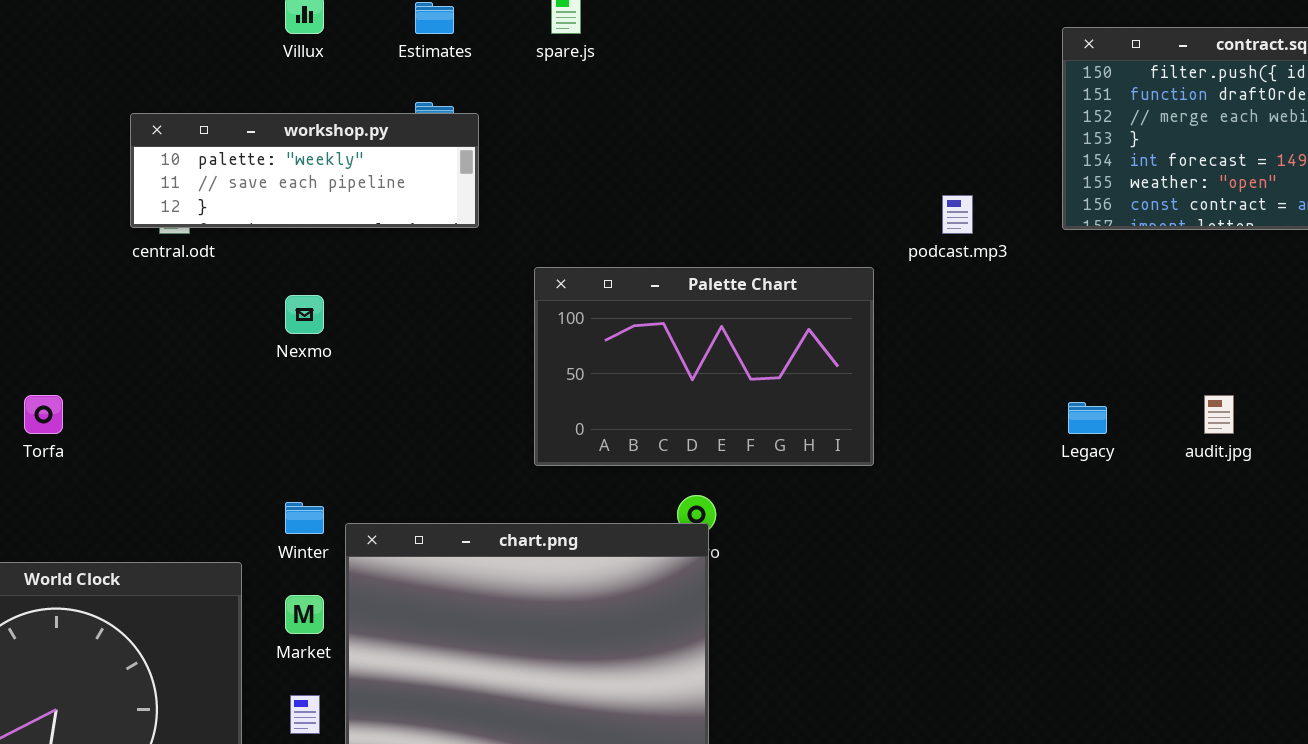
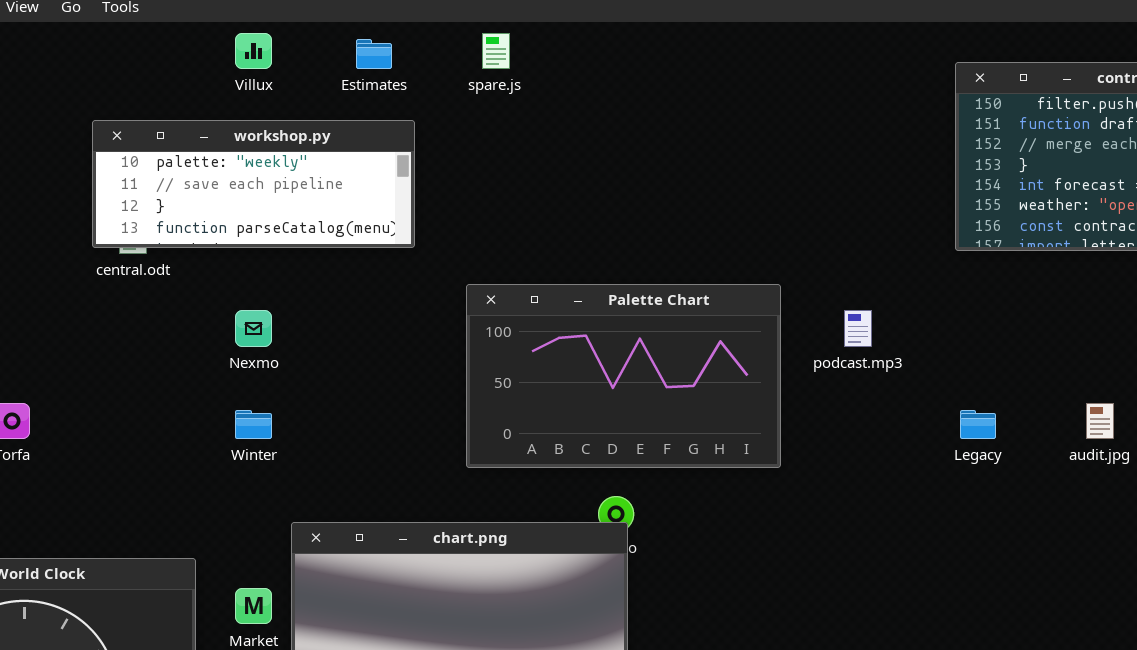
workshop.py: [130,113,479,228] -> [92,120,415,248], resized
podcast.mp3: [942,195,973,234] -> [844,310,872,347], moved
Winter: [285,502,324,534] -> [235,410,272,439], moved

